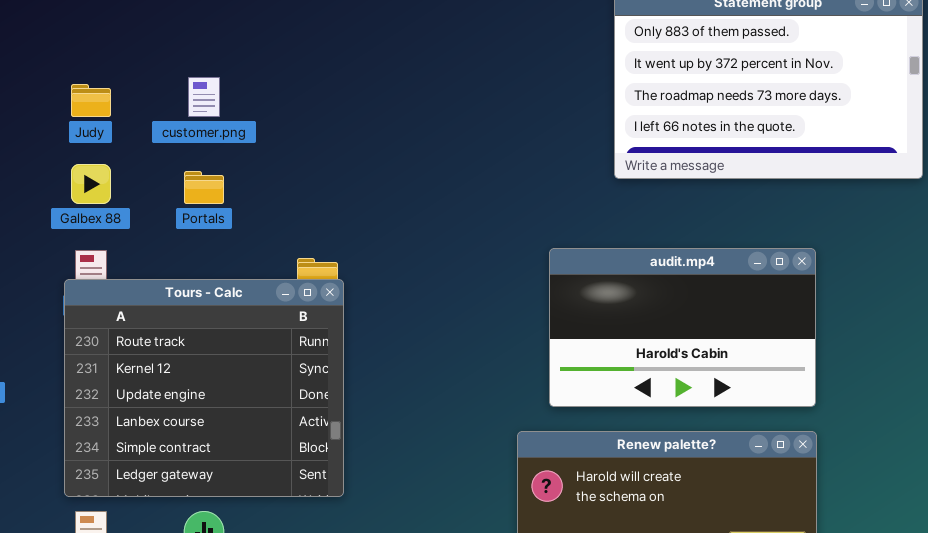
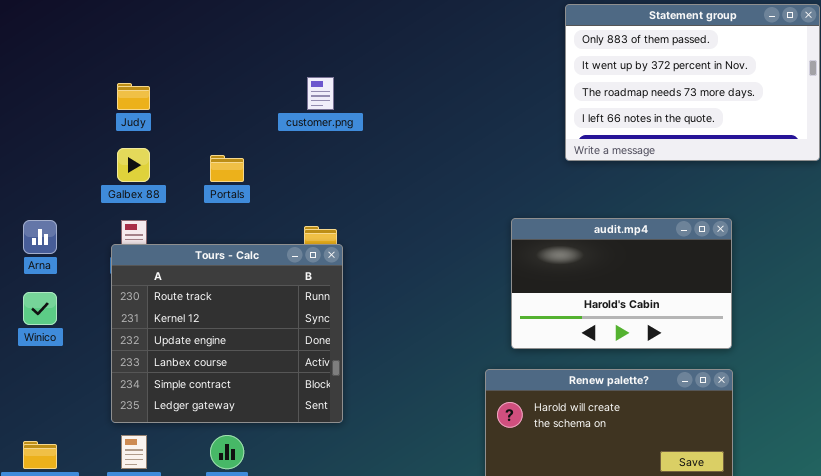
customer.png: [188,77,220,117] -> [307,77,334,110], moved

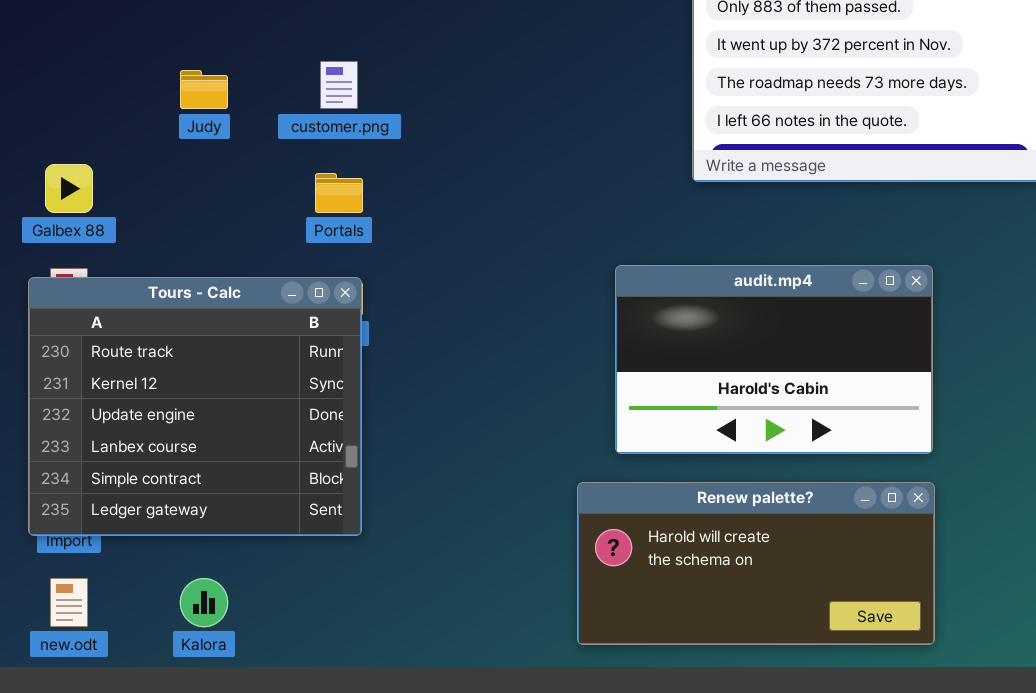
Judy: [117,83,150,110] -> [180,70,228,109], moved
Portals: [210,155,244,182] -> [315,173,363,213], moved
Tours - Calc: [111,244,343,423] -> [28,277,362,536], moved

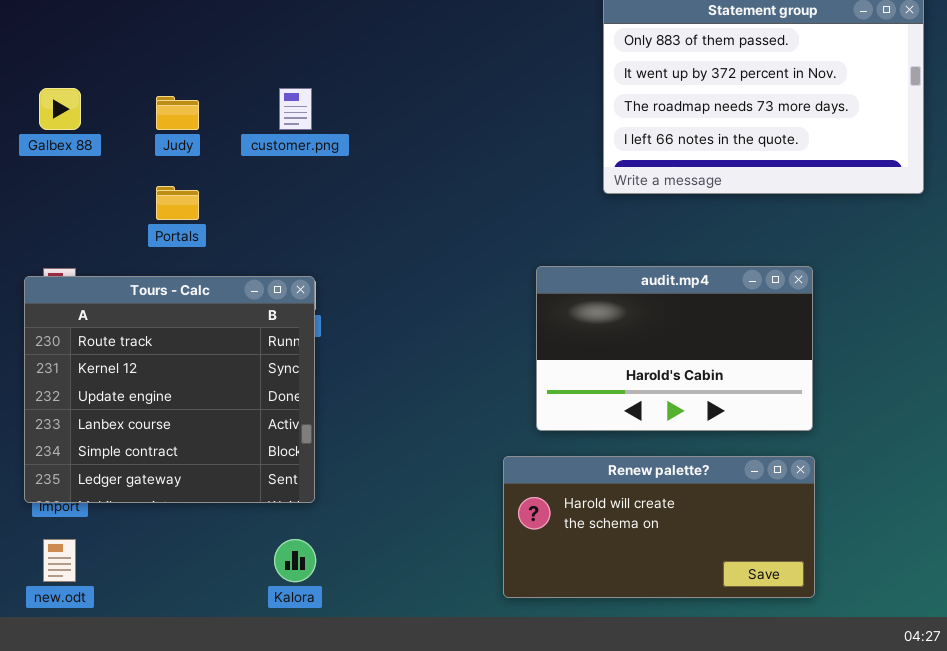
Galbex 88: [45,164,93,213] -> [39,88,81,130], moved
Portals: [315,173,363,213] -> [156,186,199,220], moved
Kalora: [180,578,228,627] -> [274,539,316,582], moved

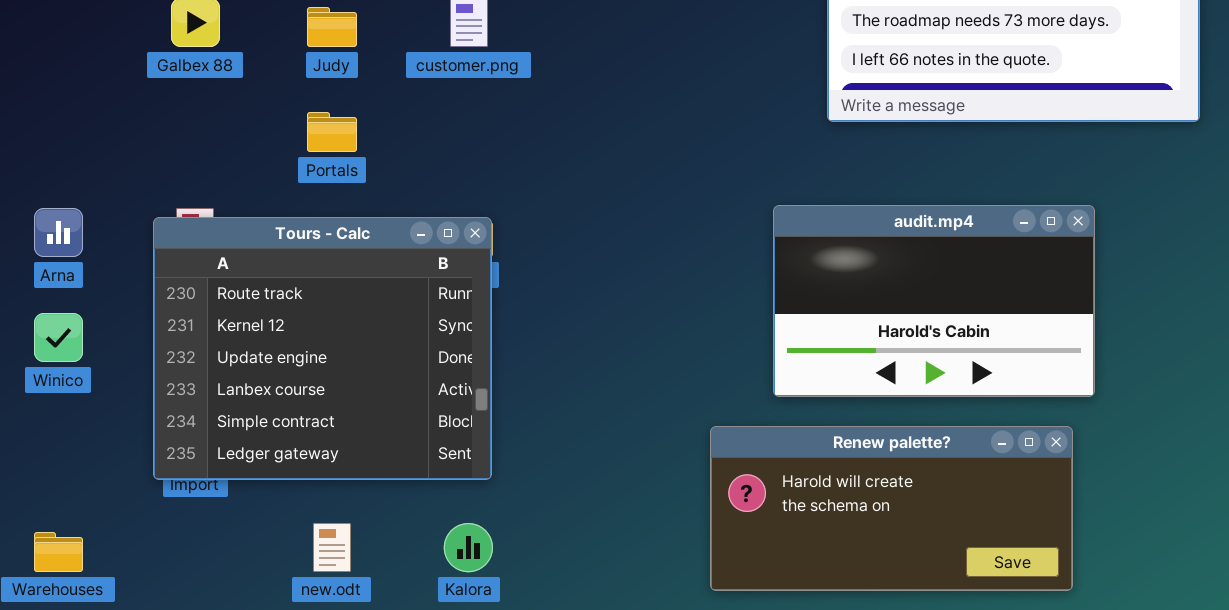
audit.mp4: [536,266,813,431] -> [773,205,1095,397], moved
new.odt: [43,539,76,582] -> [313,523,351,572], moved

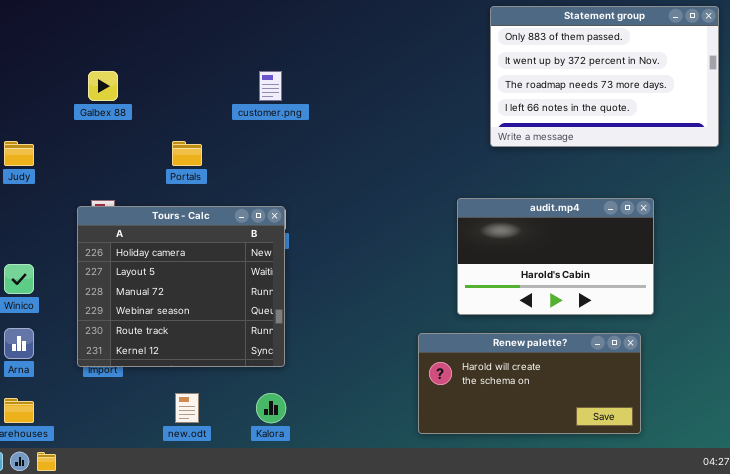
Judy: [307,7,357,47] -> [4,141,34,166], moved
Arna: [34,208,83,257] -> [4,328,34,359], moved
Tours - Calc: [153,217,492,480] -> [77,206,285,367], scrolled up 4 rows

